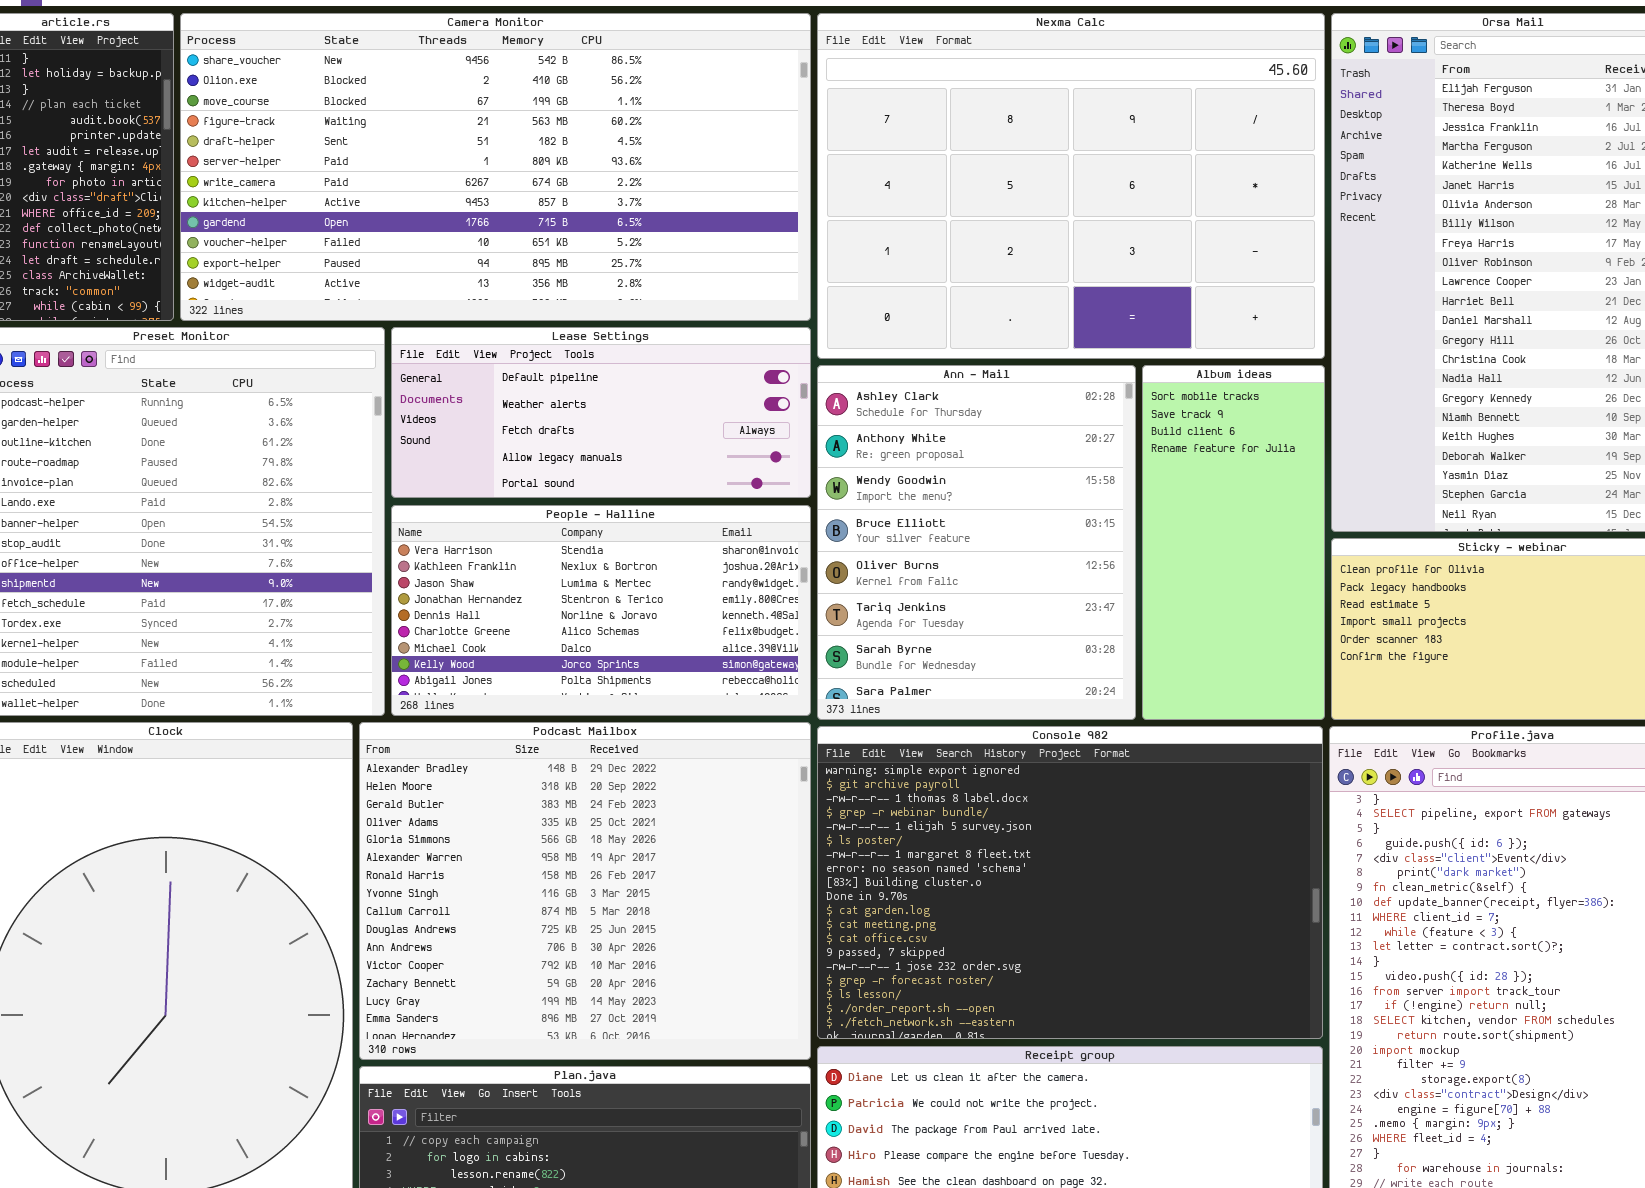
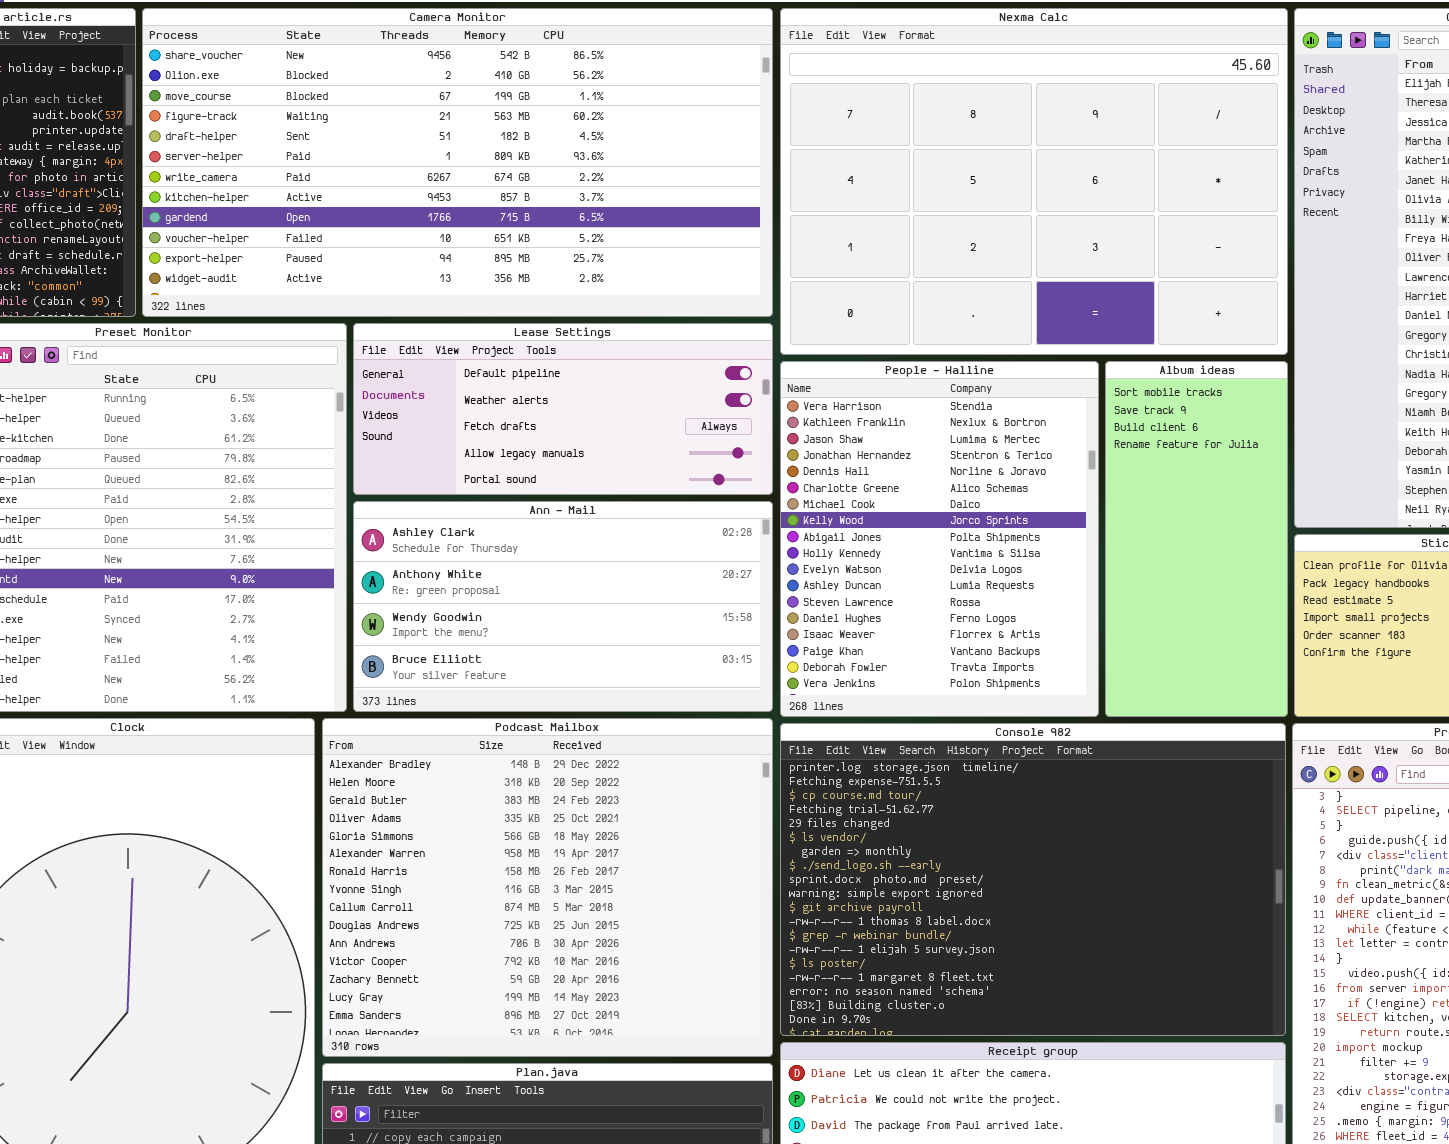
Ann - Mail: [817,365,1136,720] -> [353,501,773,712], moved, resized
People - Halline: [391,505,811,716] -> [780,361,1099,717], moved, resized
Console 982: [817,726,1323,1039] -> [780,723,1286,1036], scrolled up 9 rows

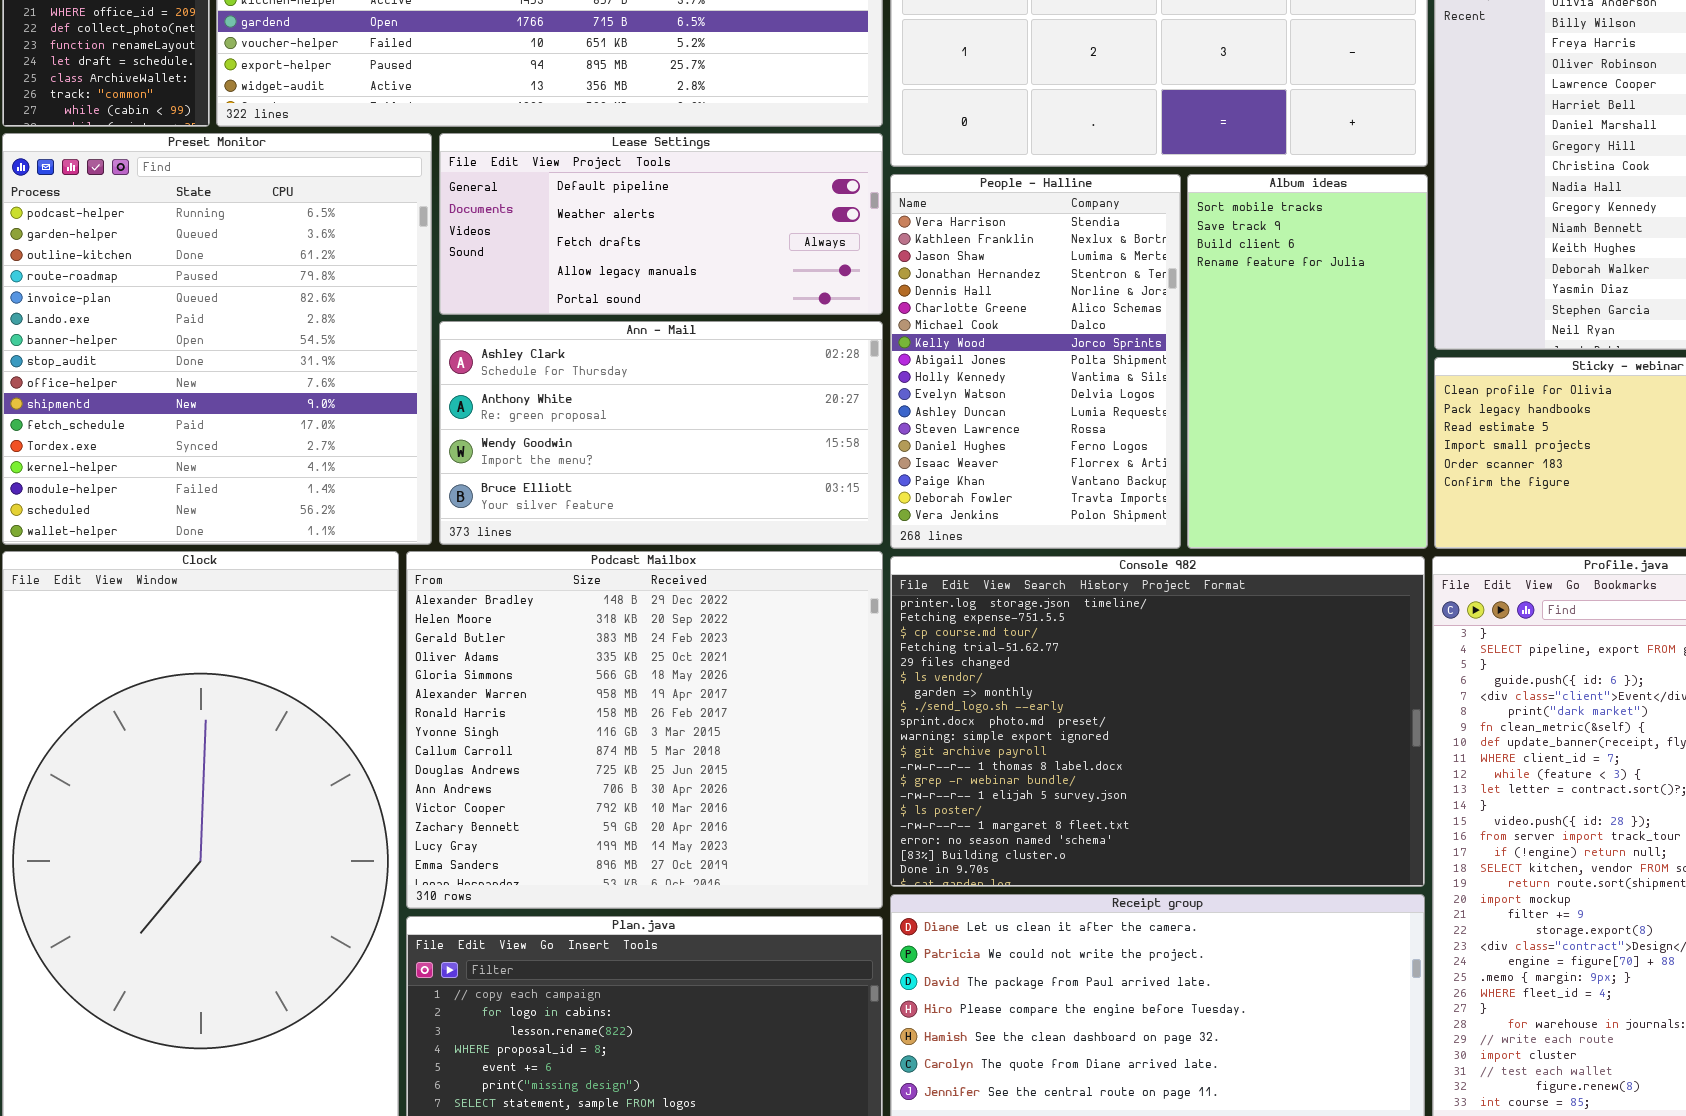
People - Halline: [780,361,1099,717] -> [890,174,1181,549], resized
Album ideas: [1105,361,1288,717] -> [1187,174,1428,549], resized

